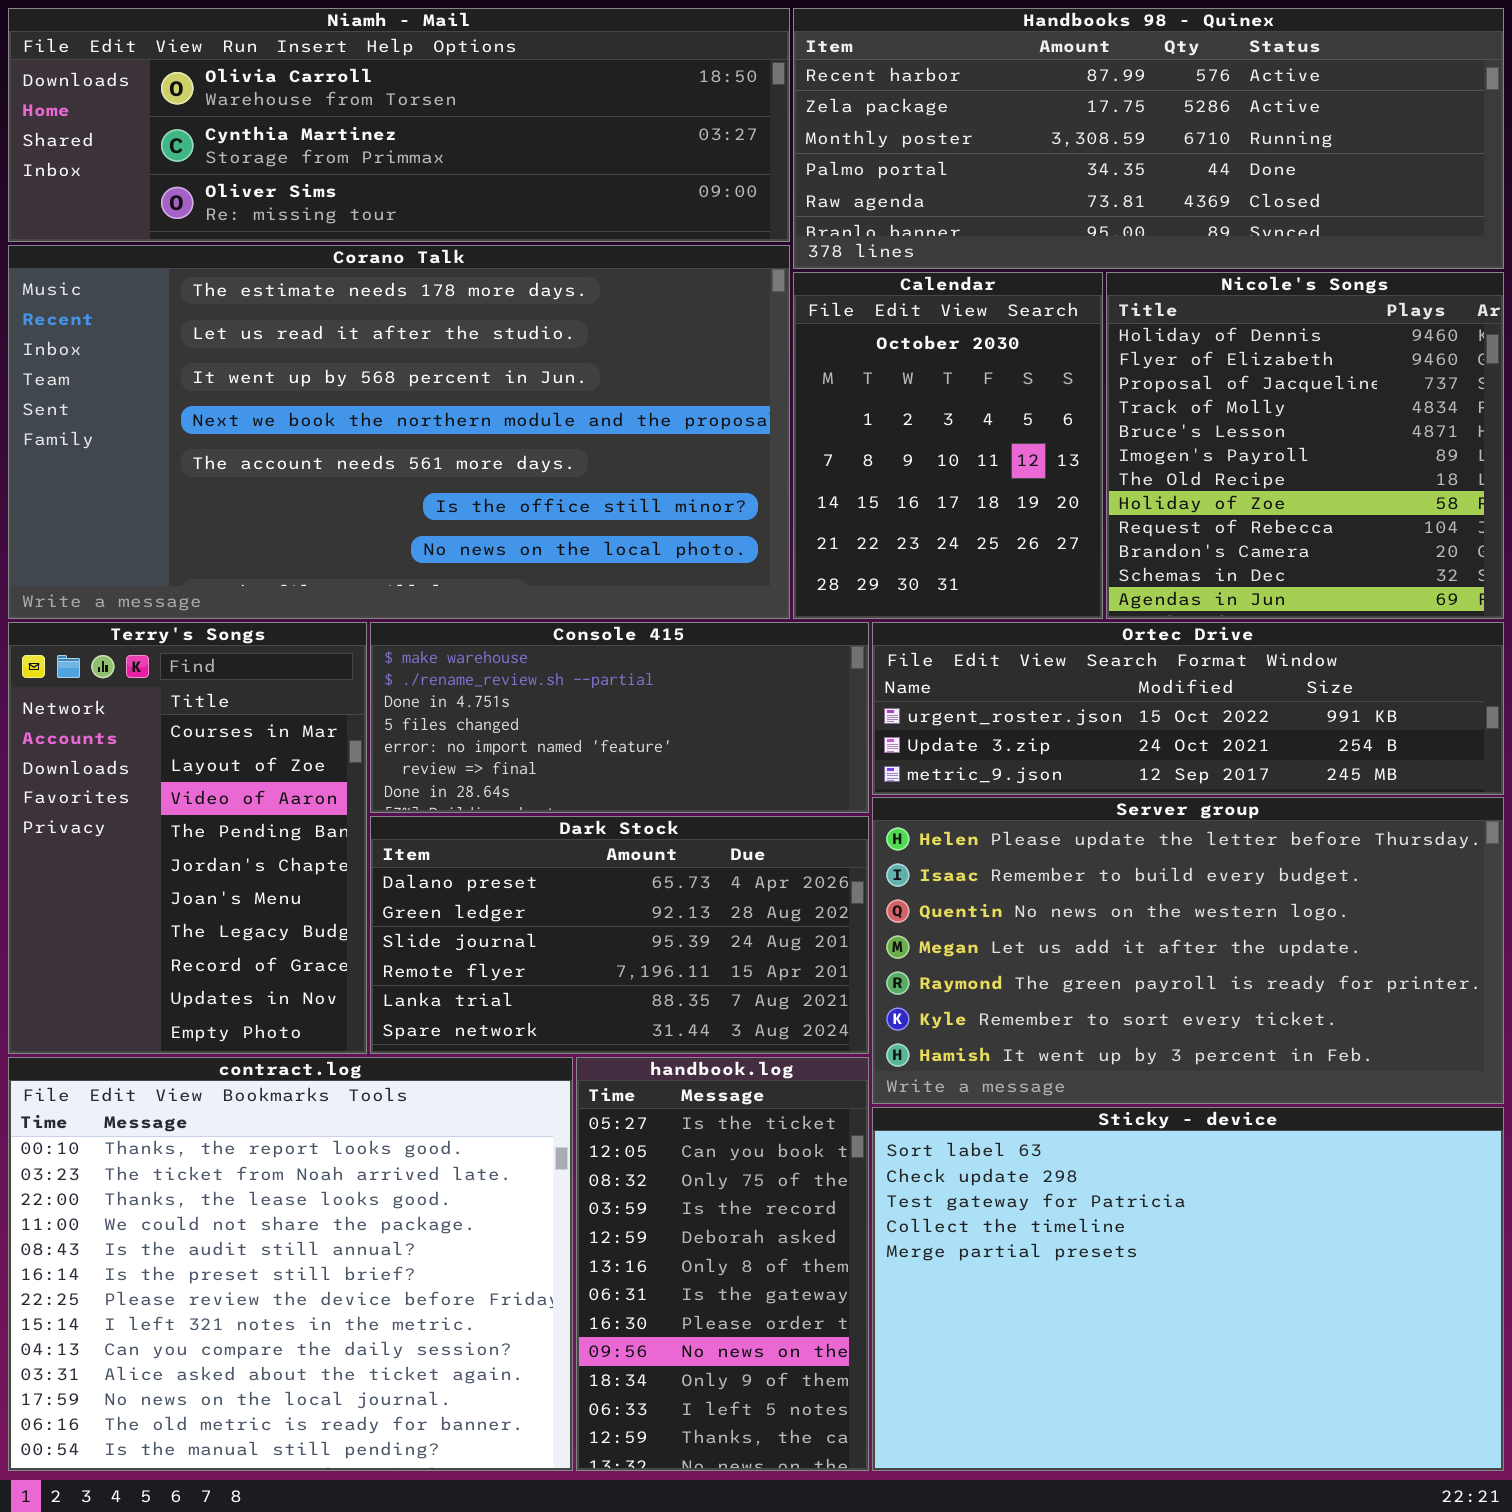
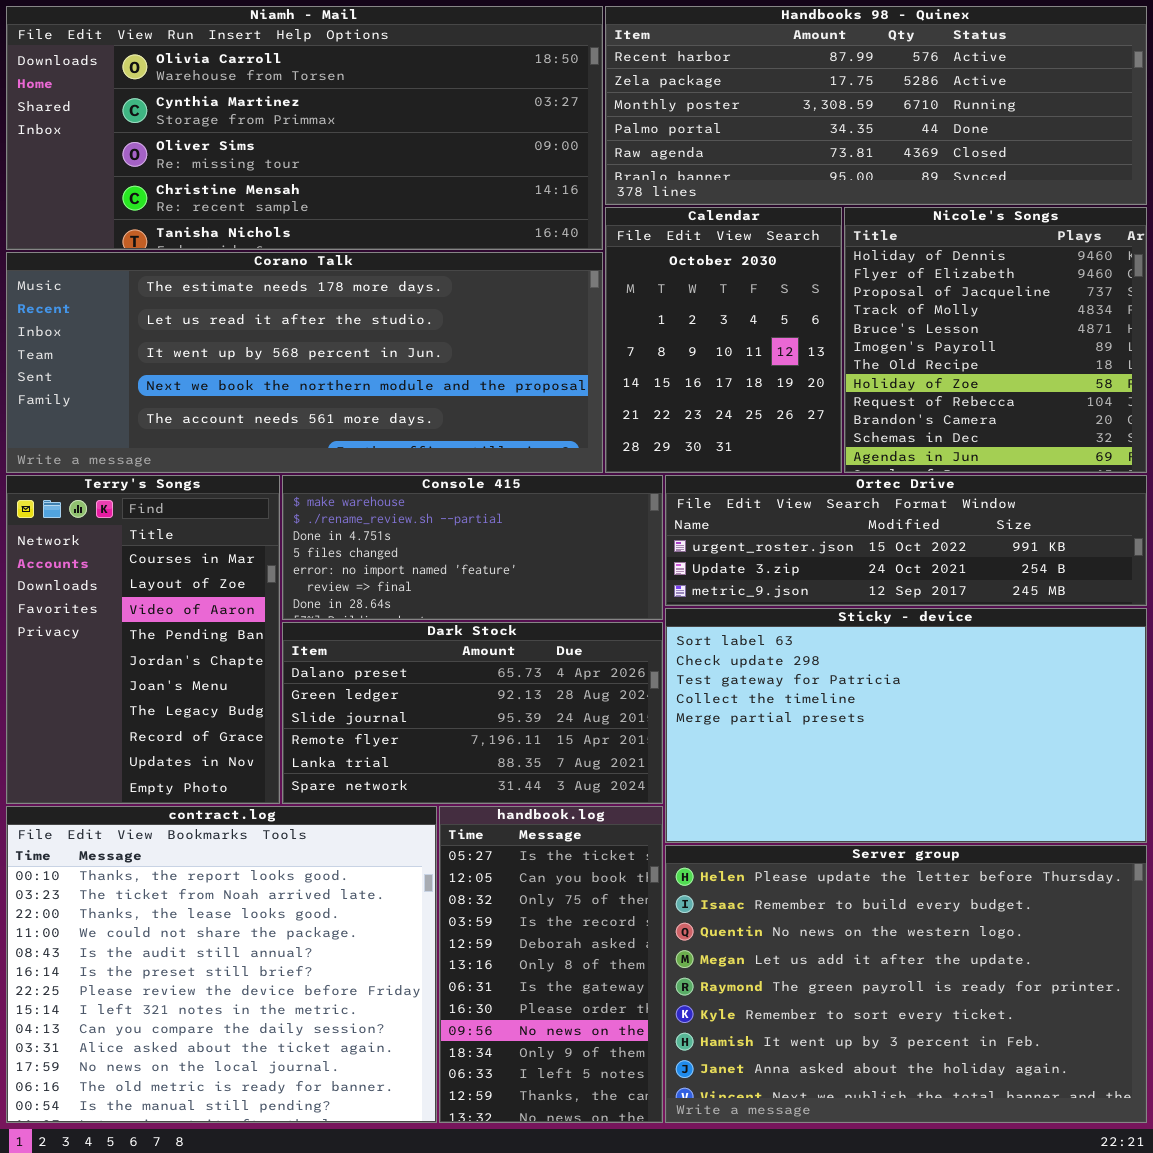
Niamh - Mail: [8,8,790,242] -> [6,6,603,250], resized
Corano Talk: [8,245,790,619] -> [6,252,603,473], resized
Server group: [872,797,1504,1104] -> [665,845,1147,1123], moved, resized
Sticky - device: [872,1107,1504,1471] -> [665,608,1147,843], moved, resized

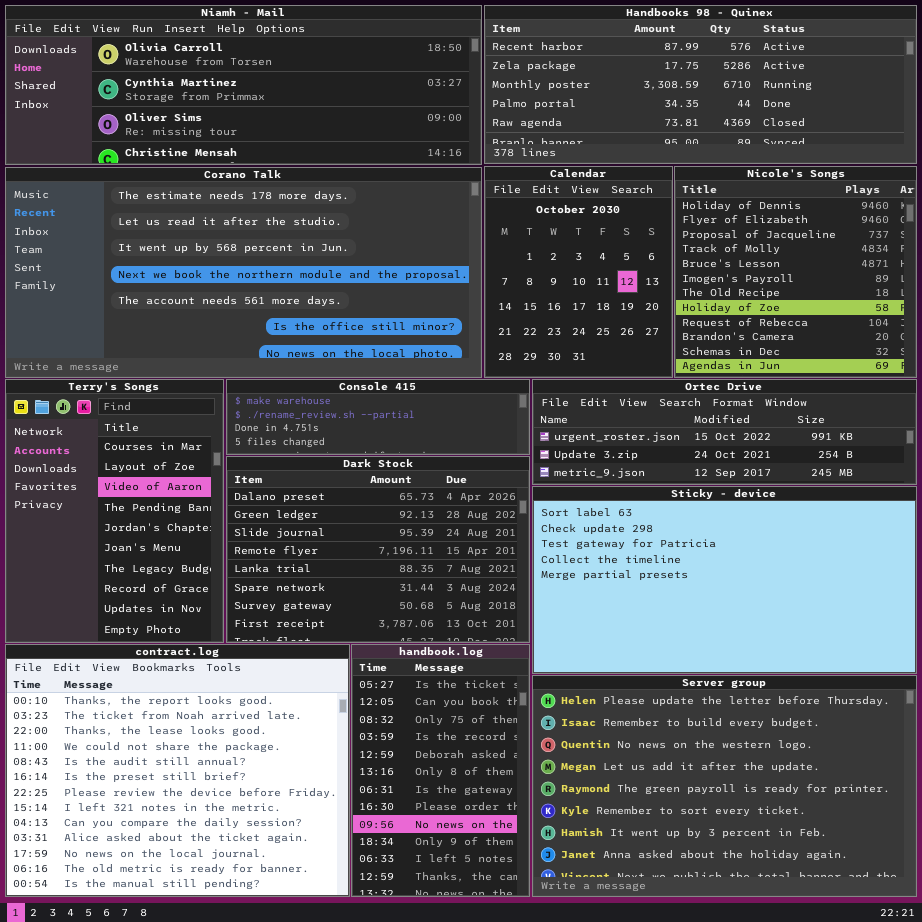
Niamh - Mail: [6,6,603,250] -> [5,5,482,165], resized
Corano Talk: [6,252,603,473] -> [5,167,482,378], resized
Console 415: [282,475,663,620] -> [226,379,530,455], resized
Dark Stock: [282,622,663,804] -> [226,456,530,643], resized

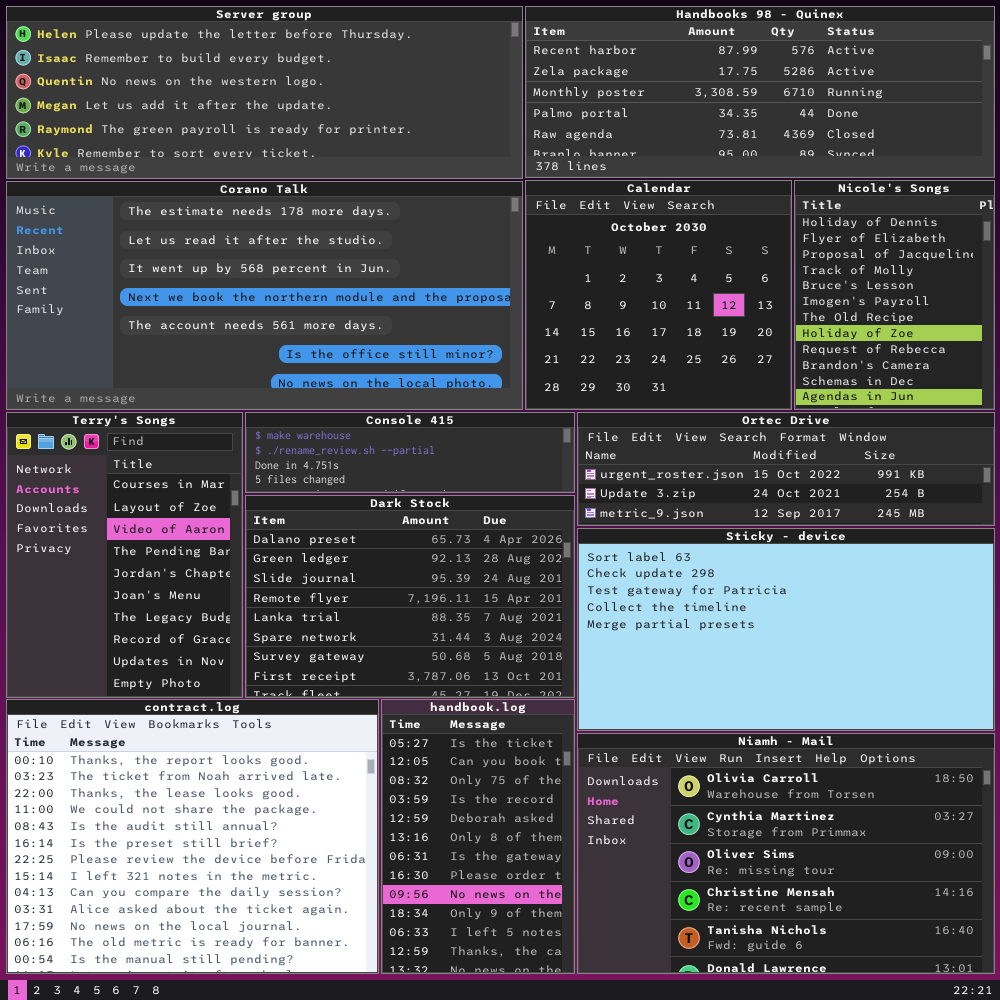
Niamh - Mail: [5,5,482,165] -> [577,733,995,974], moved, resized
Calendar: [484,166,673,378] -> [525,180,792,410], resized
Nicole's Songs: [674,166,917,378] -> [794,180,995,410], resized
Server group: [532,675,917,897] -> [6,6,523,179], moved, resized

